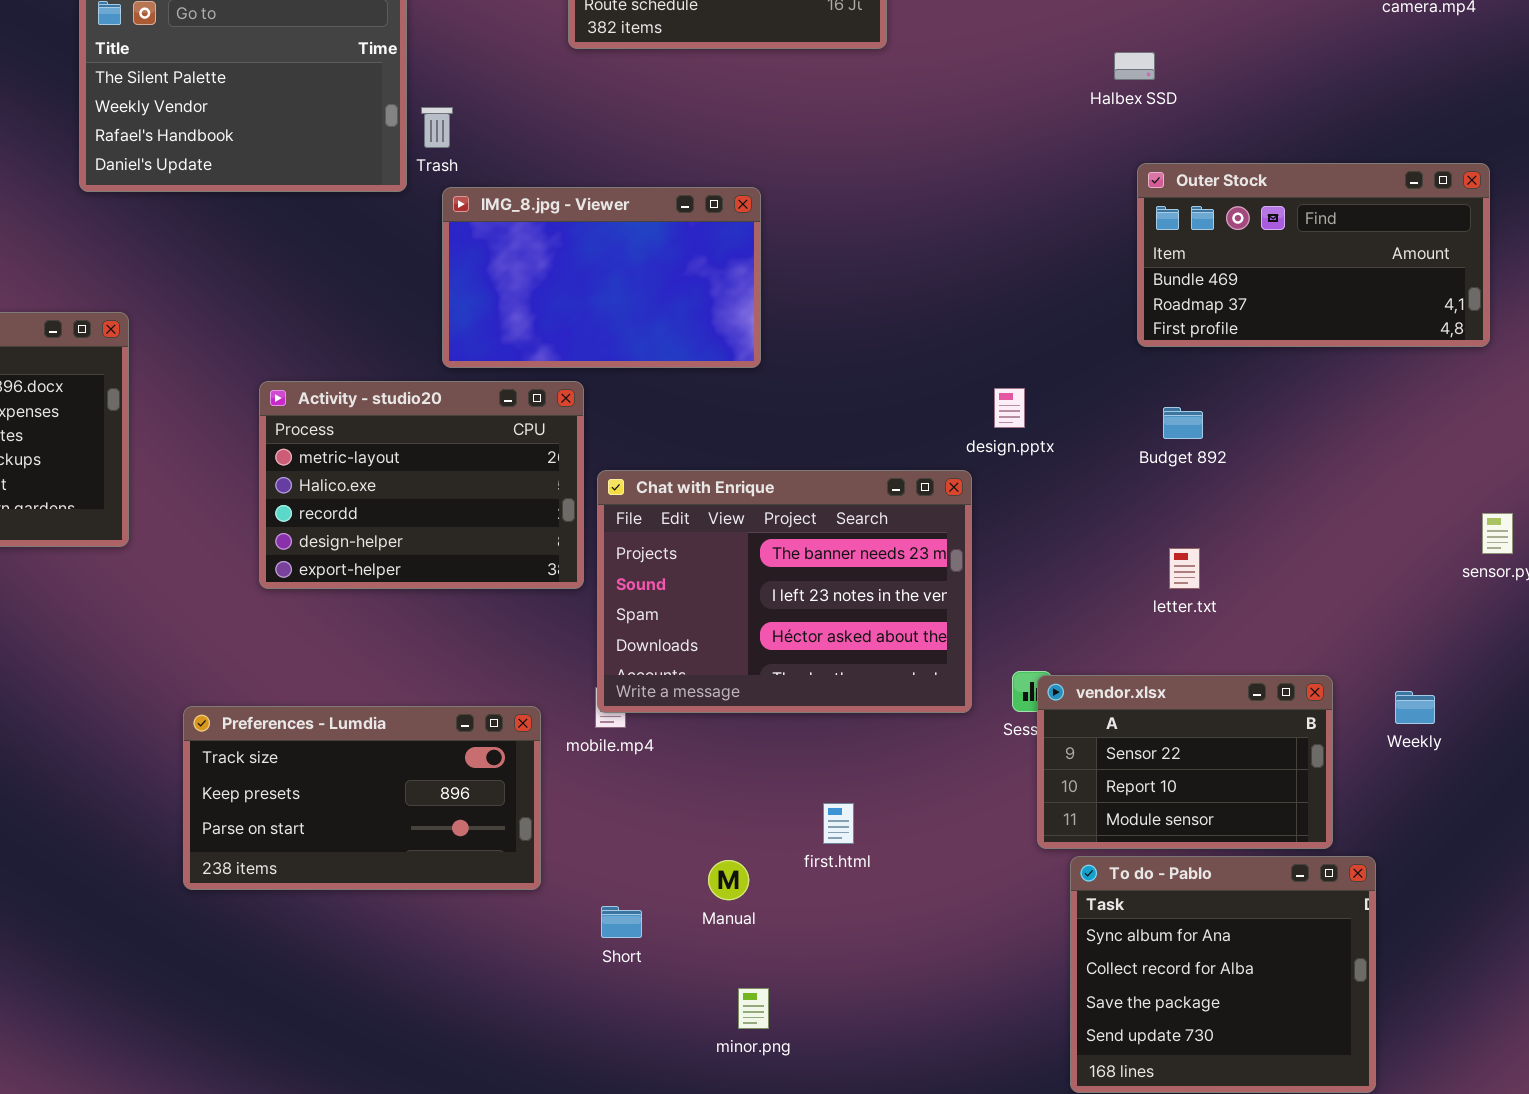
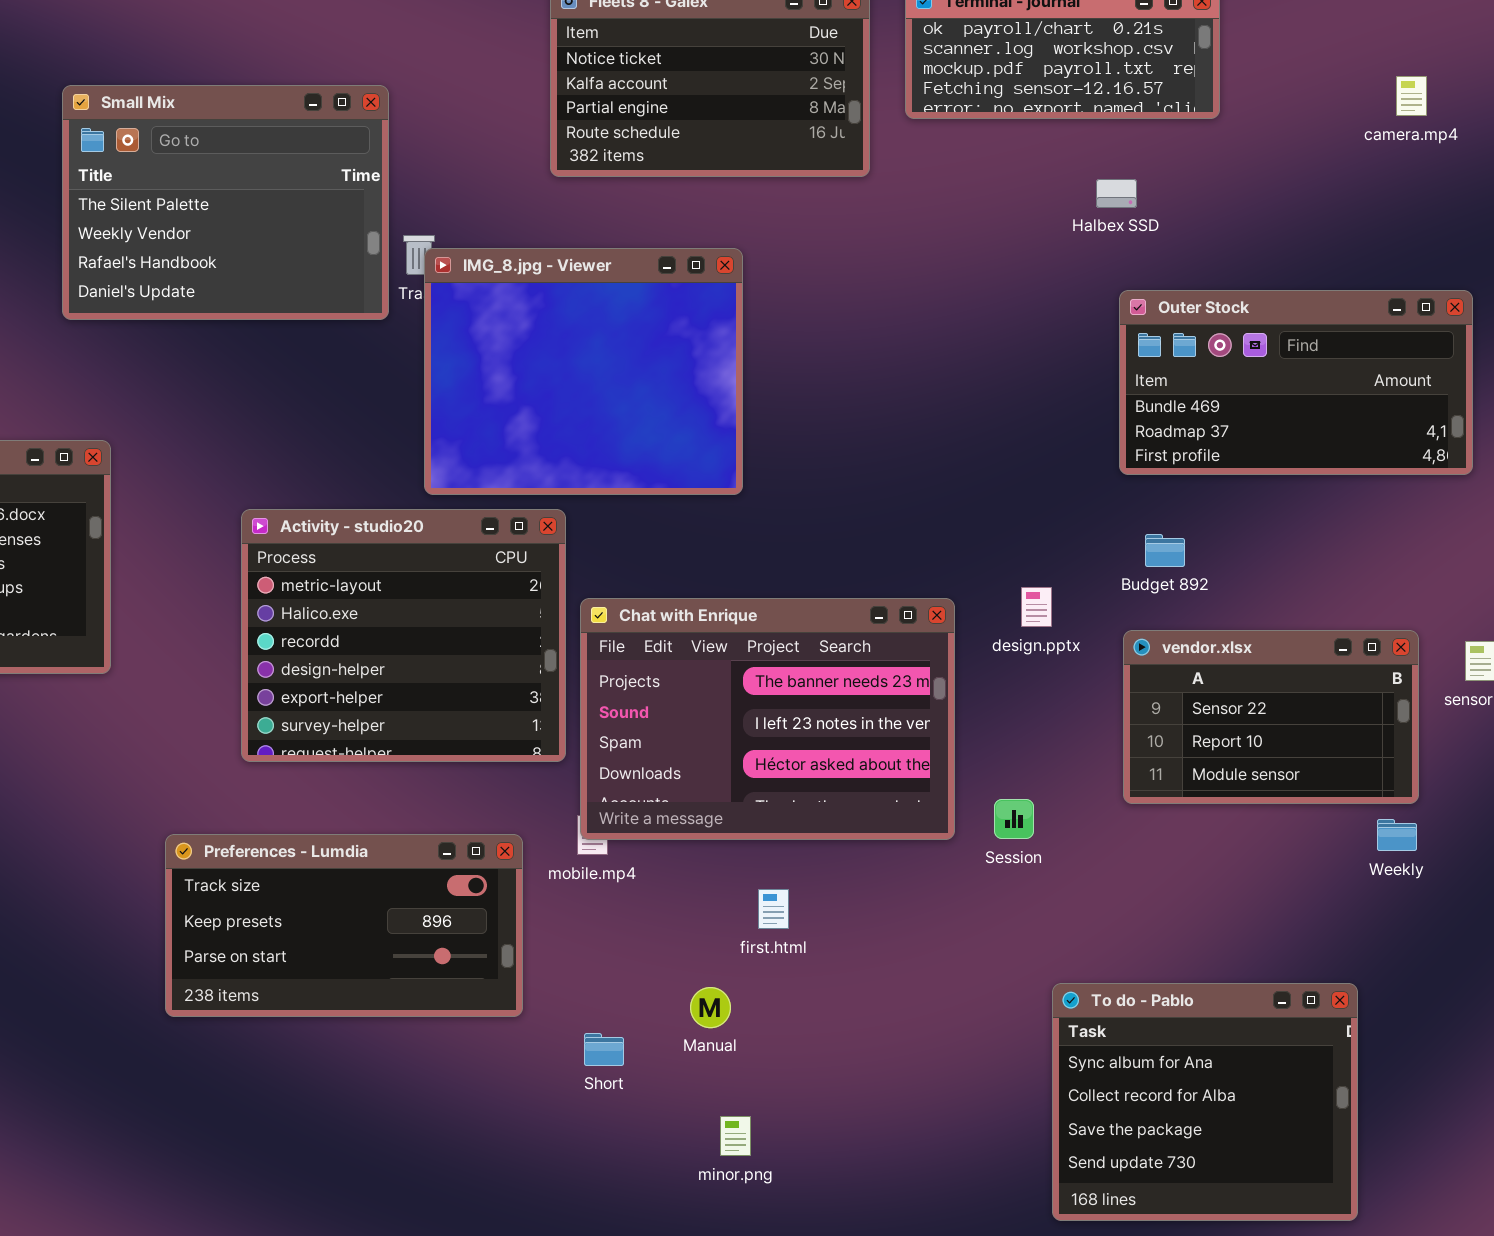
IMG_8.jpg - Viewer: [442,187,761,368] -> [424,248,743,495], resized
Activity - studio20: [259,381,584,589] -> [241,509,566,762], resized
design.pptx: [994,388,1025,428] -> [1021,587,1052,627], moved
vendor.xlsx: [1037,675,1333,849] -> [1123,630,1419,804], moved
first.html: [823,803,854,844] -> [758,889,789,929], moved

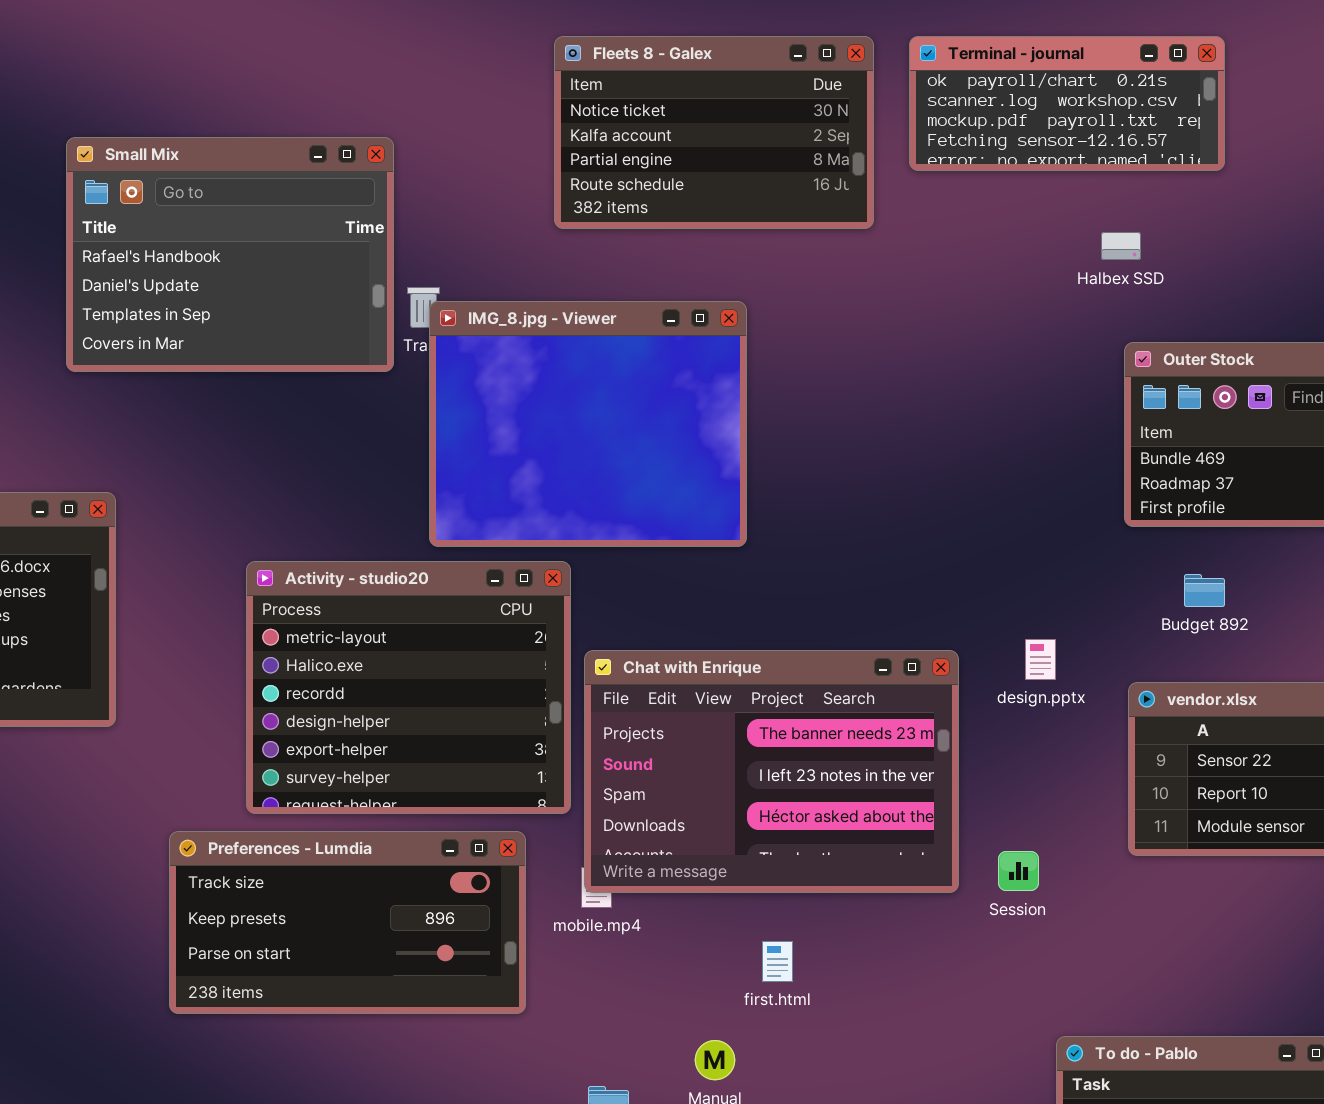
Small Mix: [62,85,389,320] -> [66,137,394,372], scrolled down 2 rows
Budget 892: [1145,534,1185,567] -> [1184,574,1225,607], moved
Preferences - Lumdia: [165,834,523,1017] -> [169,831,526,1014], moved

